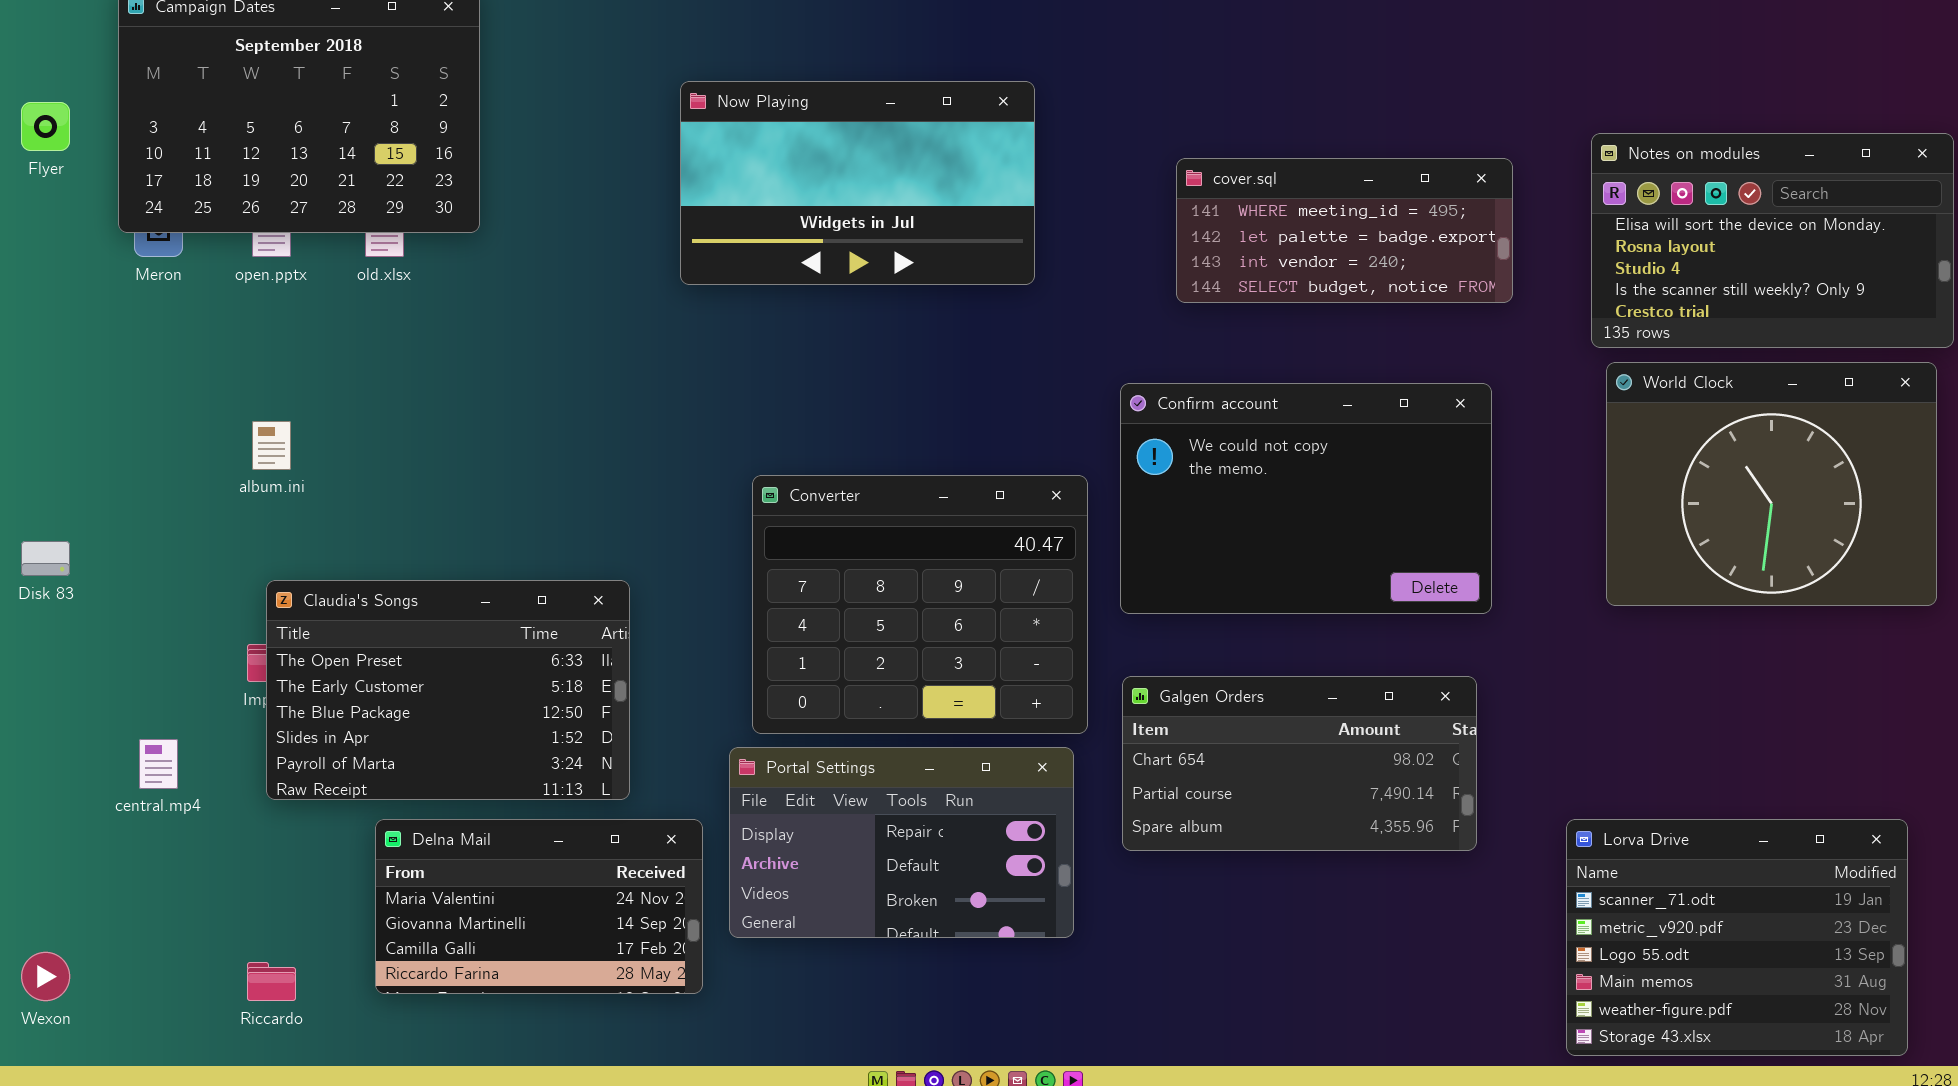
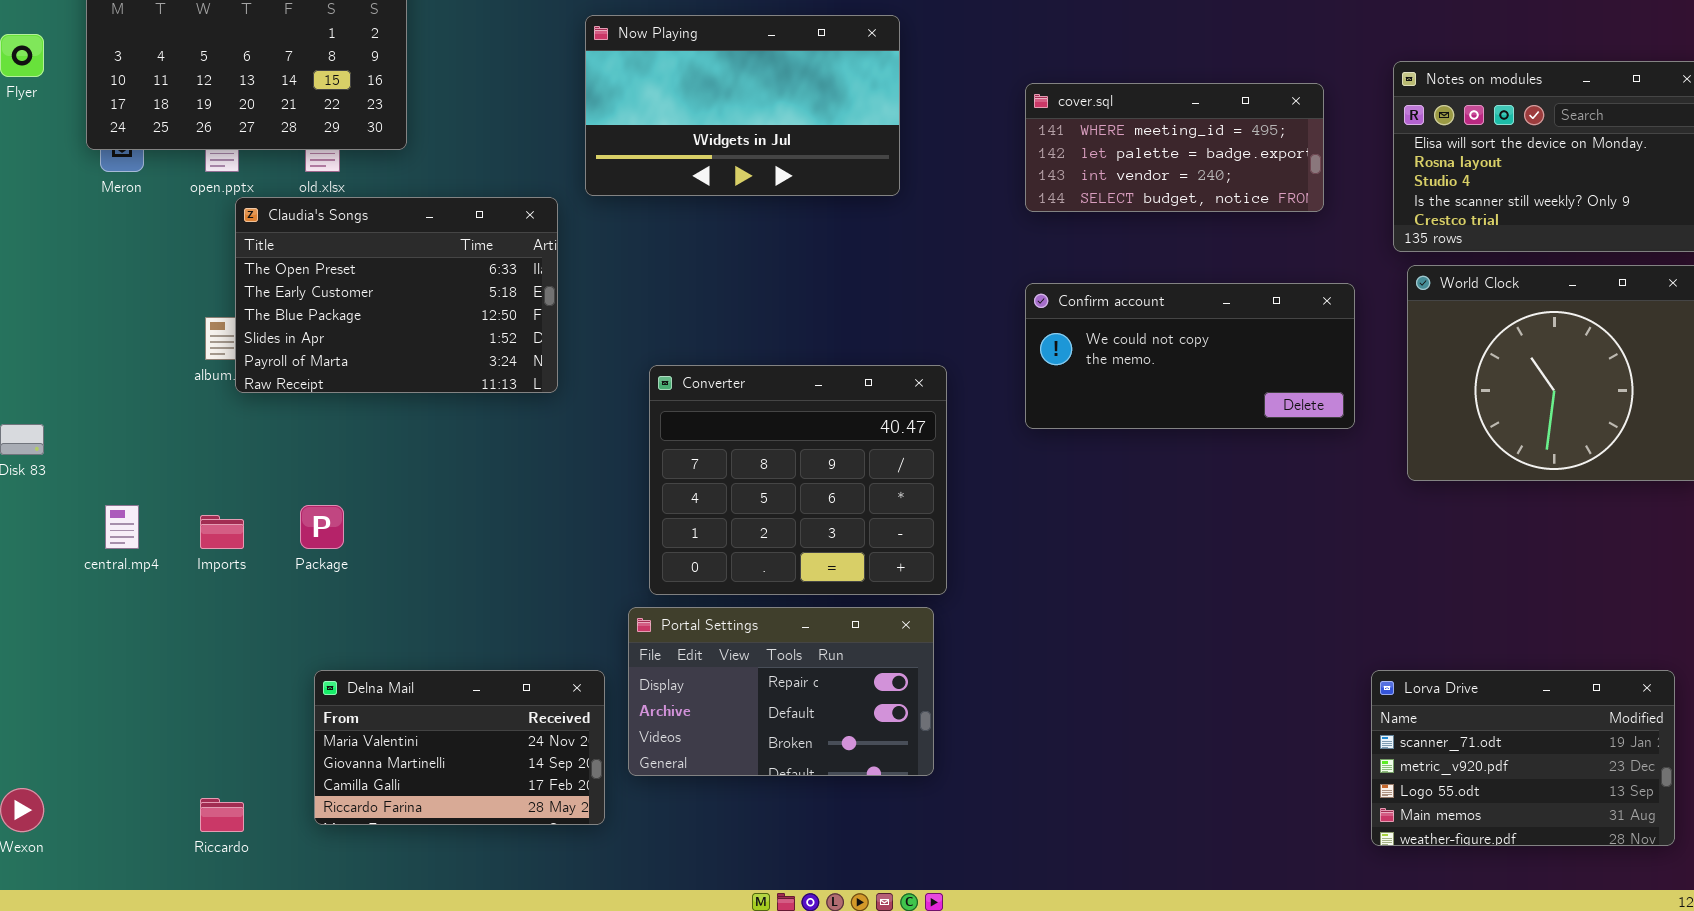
Confirm account: [1120,383,1492,614] -> [1025,283,1355,429], moved, resized
Claudia's Songs: [266,580,630,800] -> [235,197,558,393], moved
Galgen Orders: [1122,676,1477,851] -> none, closed
central.mp4: [139,739,178,789] -> [105,505,139,549], moved
Lorva Drive: [1566,819,1908,1056] -> [1371,670,1675,846], resized

